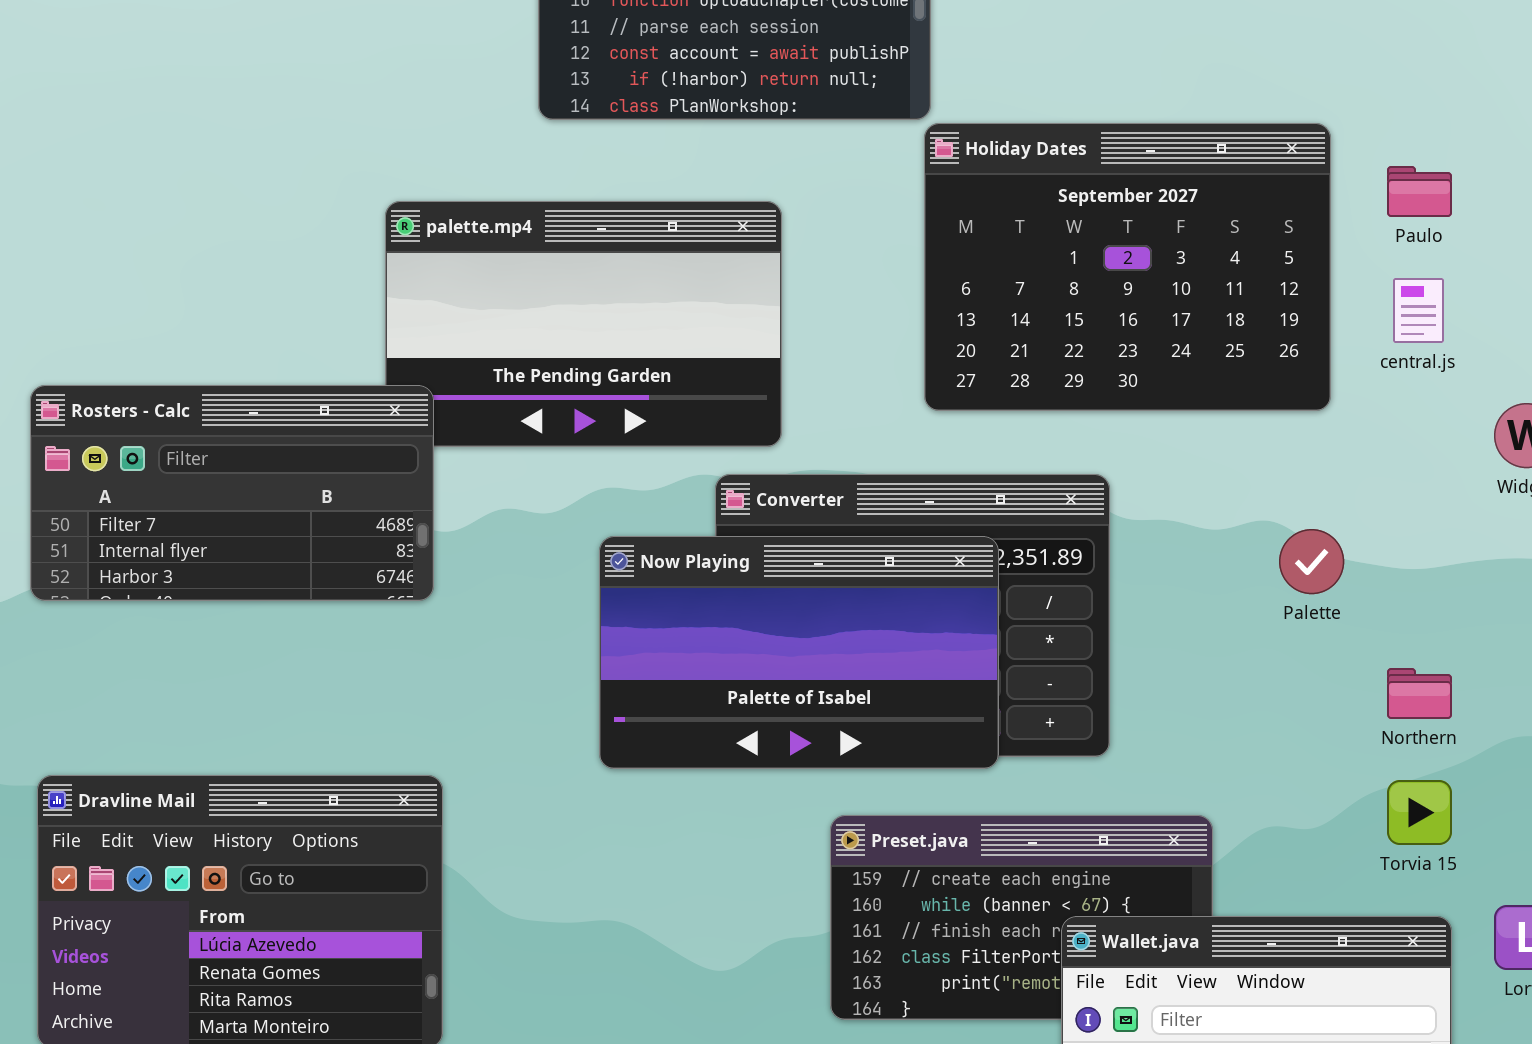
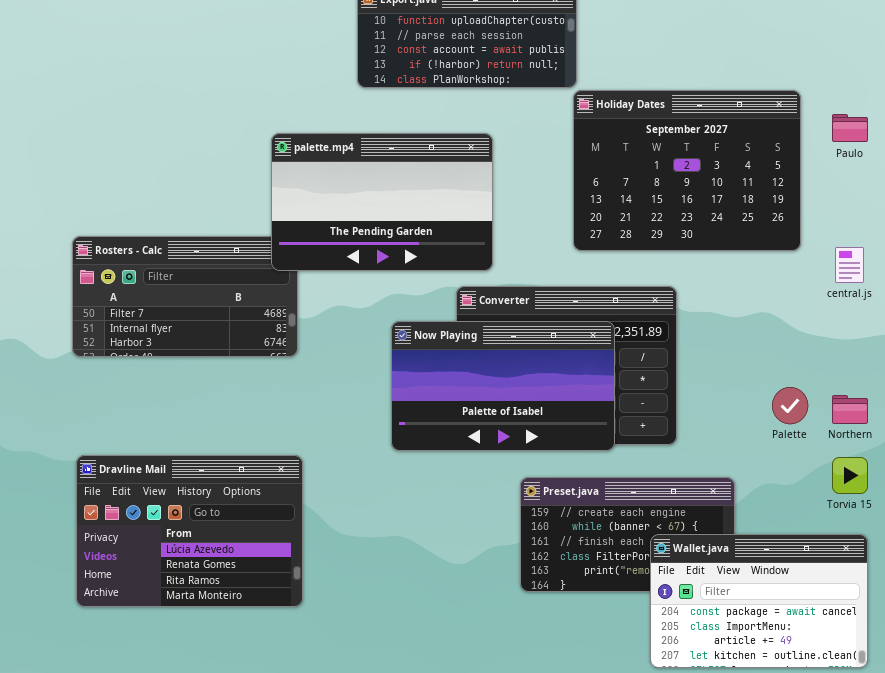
palette.mp4: [385,201,782,447] -> [271,133,493,271], raised
central.js: [1393,278,1444,343] -> [835,247,864,283], moved
Palette: [1279,529,1344,594] -> [772,387,808,424], moved

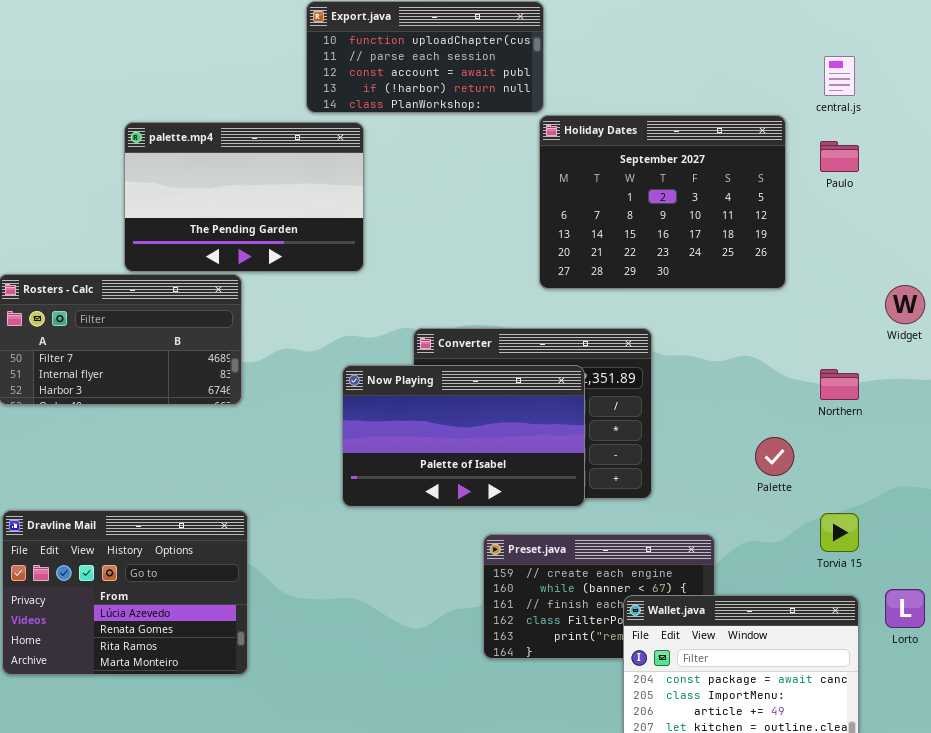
palette.mp4: [271,133,493,271] -> [124,122,364,272], moved
central.js: [835,247,864,283] -> [824,56,855,96], moved
Northern: [832,395,868,424] -> [820,369,859,400], moved

